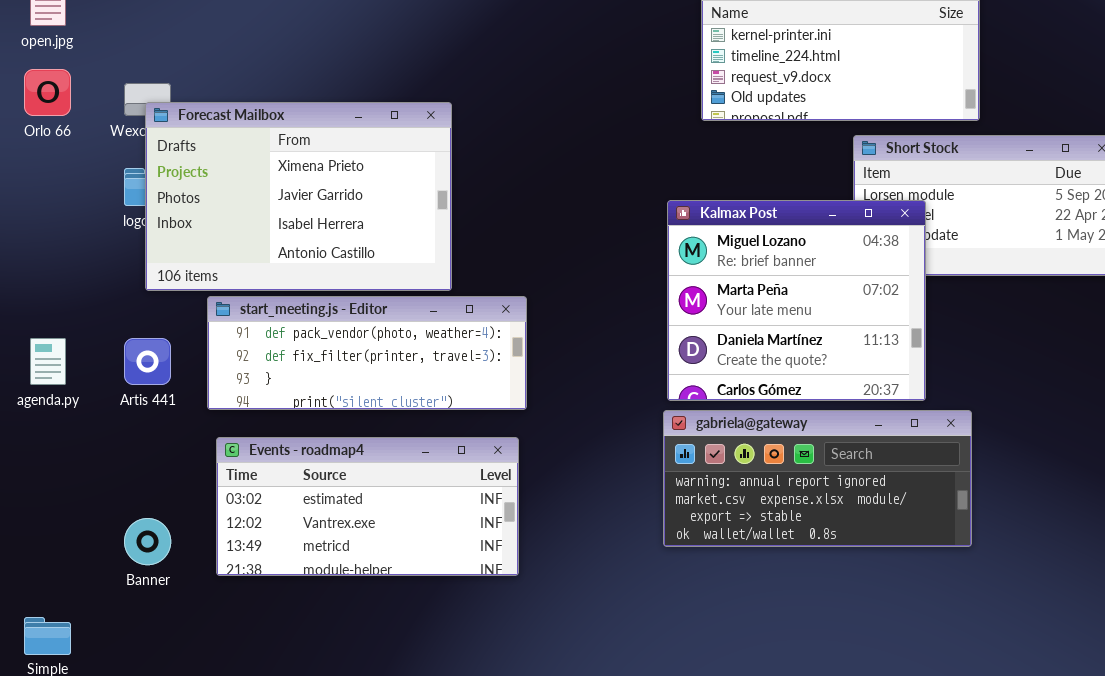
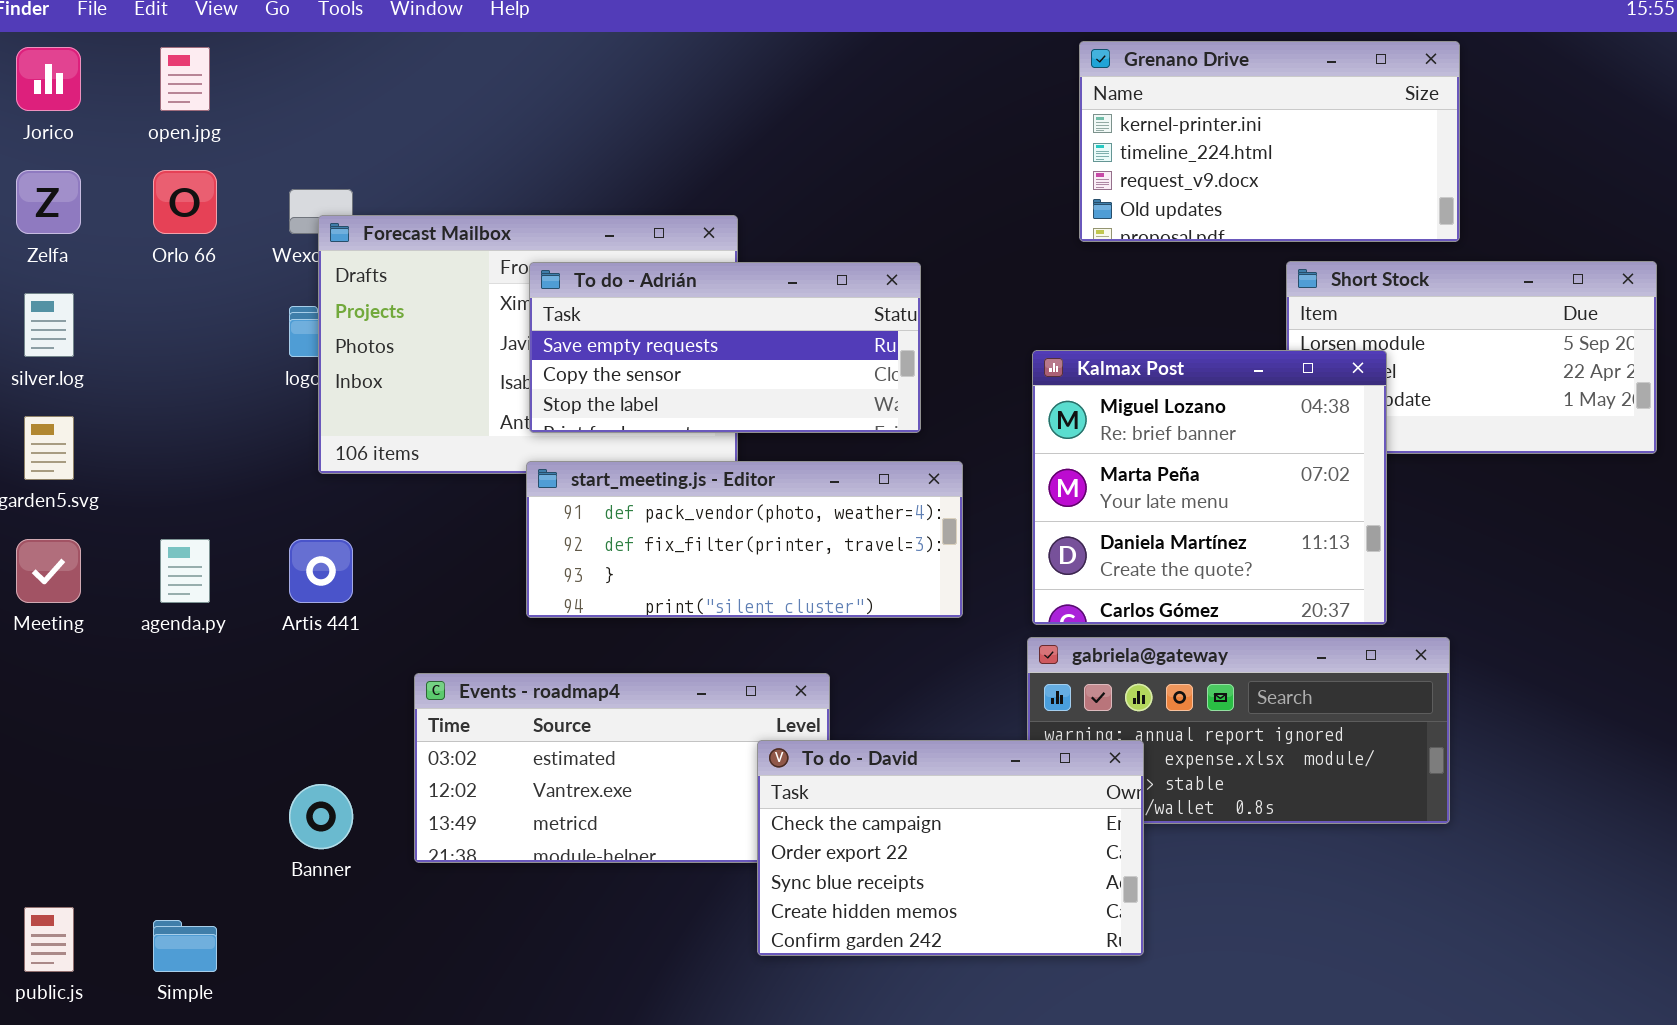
To do - Adrián: none -> [529,262,921,433], opened
start_meeting.js - Editor: [207,296,527,410] -> [526,461,963,618], moved
To do - David: none -> [757,740,1144,956], opened

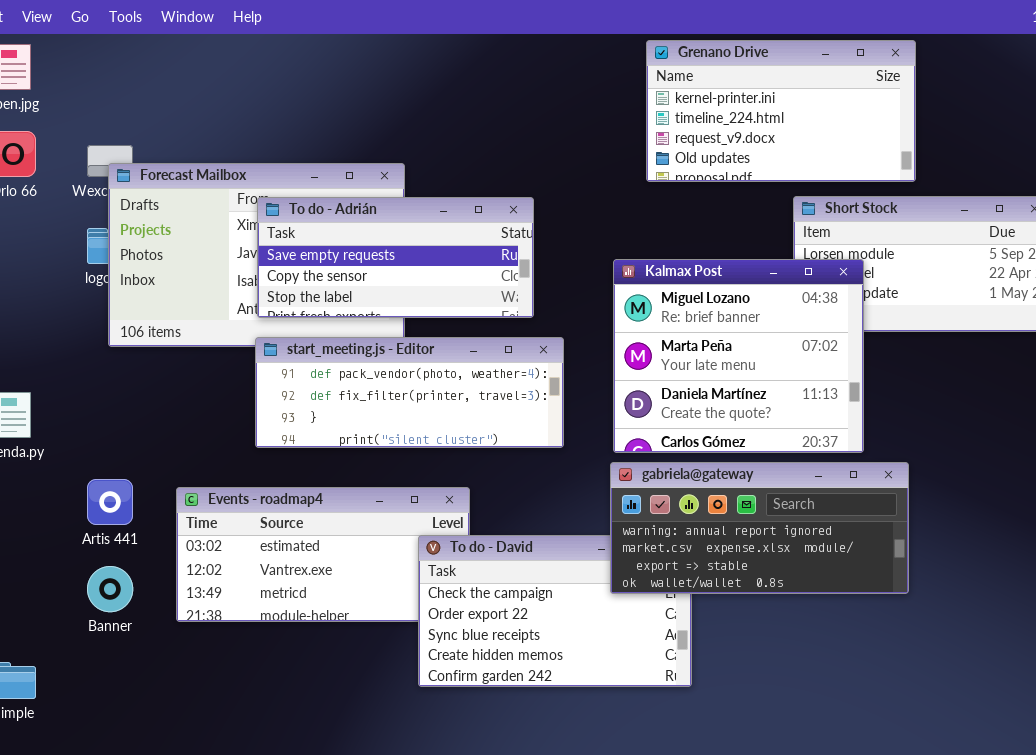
Artis 441: [289,539,353,603] -> [87,479,133,525], moved
gabriela@gateway: [1027,637,1450,824] -> [610,462,909,594], raised

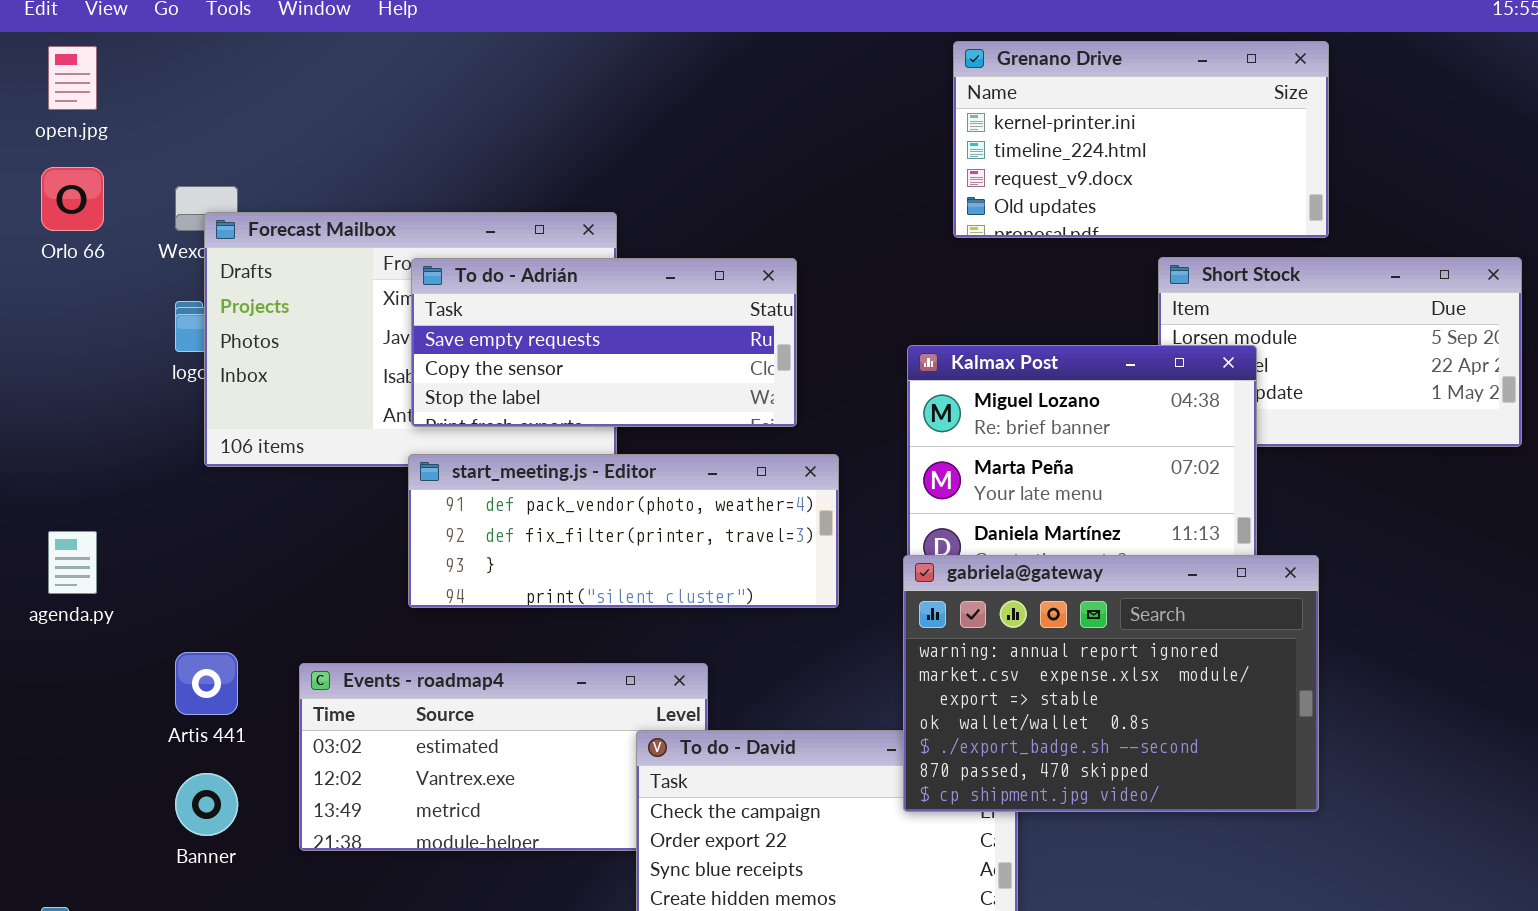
gabriela@gateway: [610,462,909,594] -> [903,555,1319,812], resized

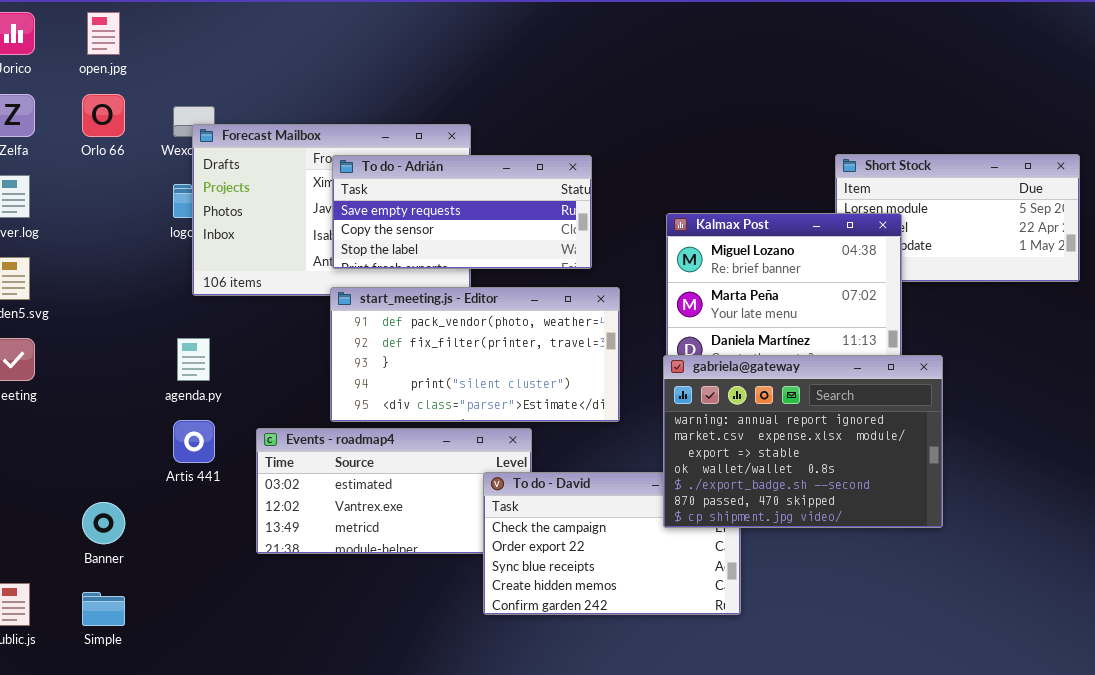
Grenano Drive: [953,41,1329,238] -> none, closed
start_meeting.js - Editor: [408,454,839,608] -> [330,287,620,422], resized
agenda.py: [48,531,97,594] -> [177,338,210,381], moved
Banner: [175,773,238,836] -> [82,502,125,544], moved

